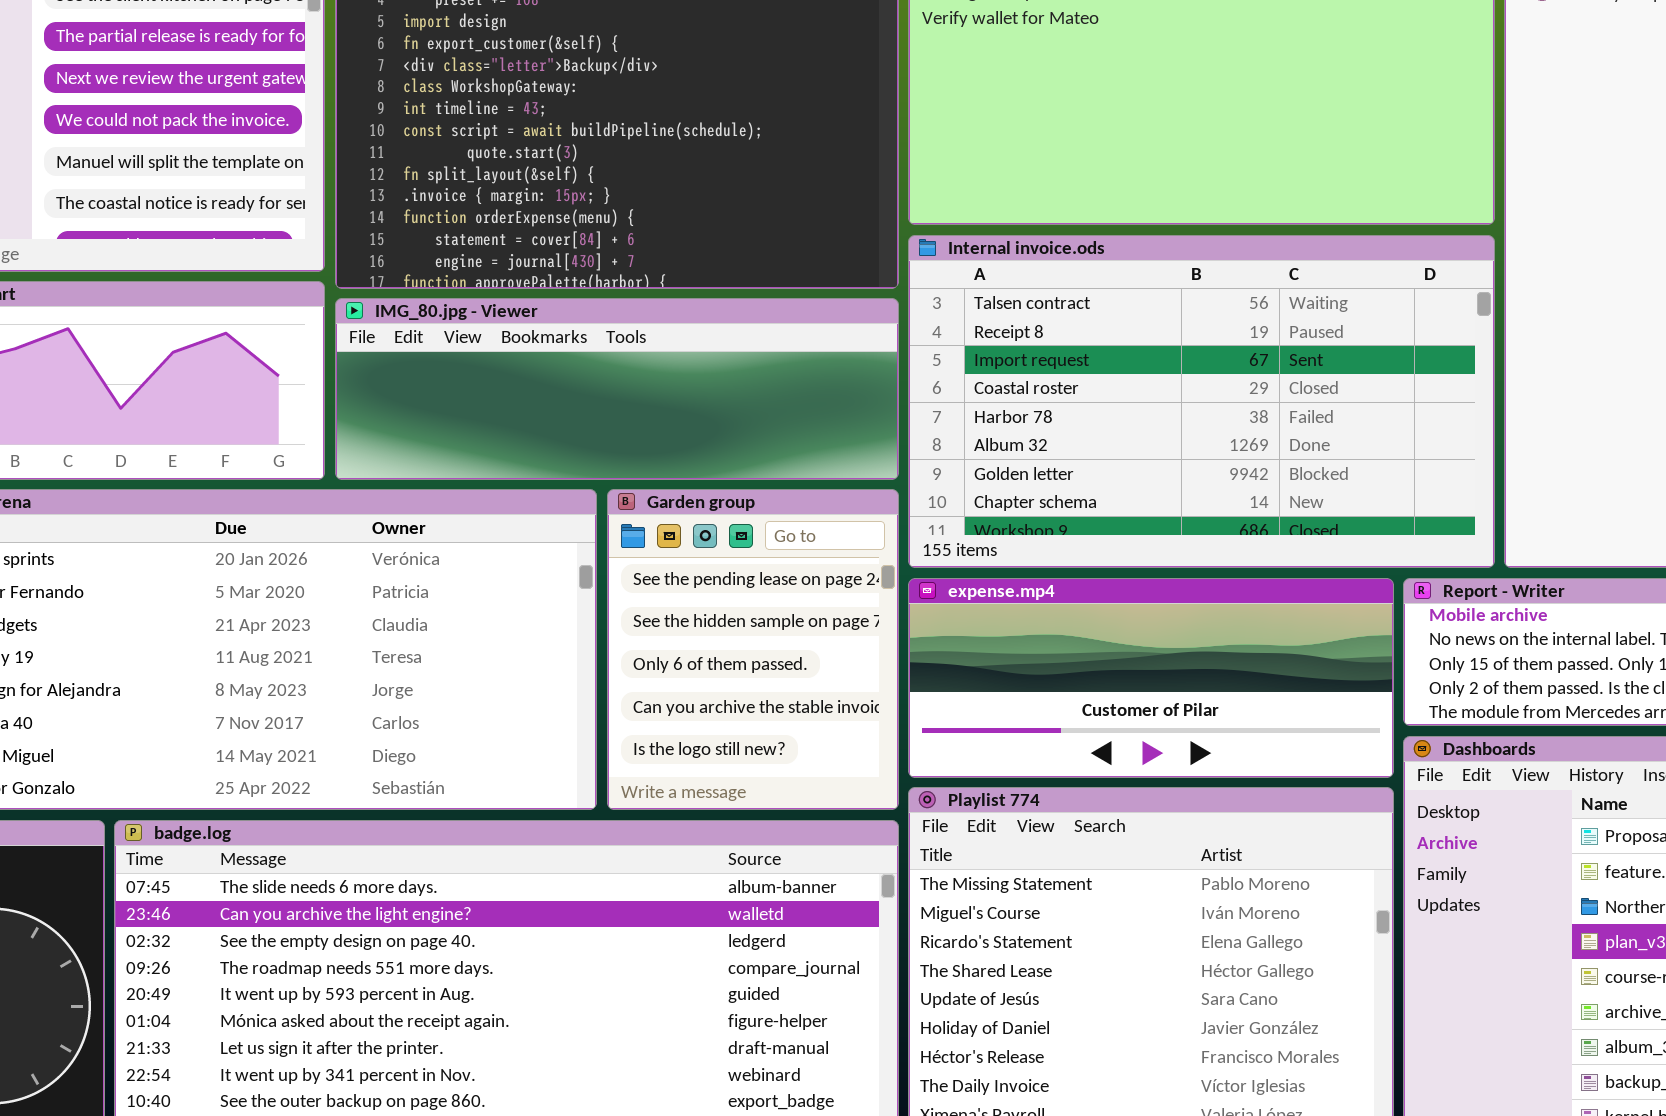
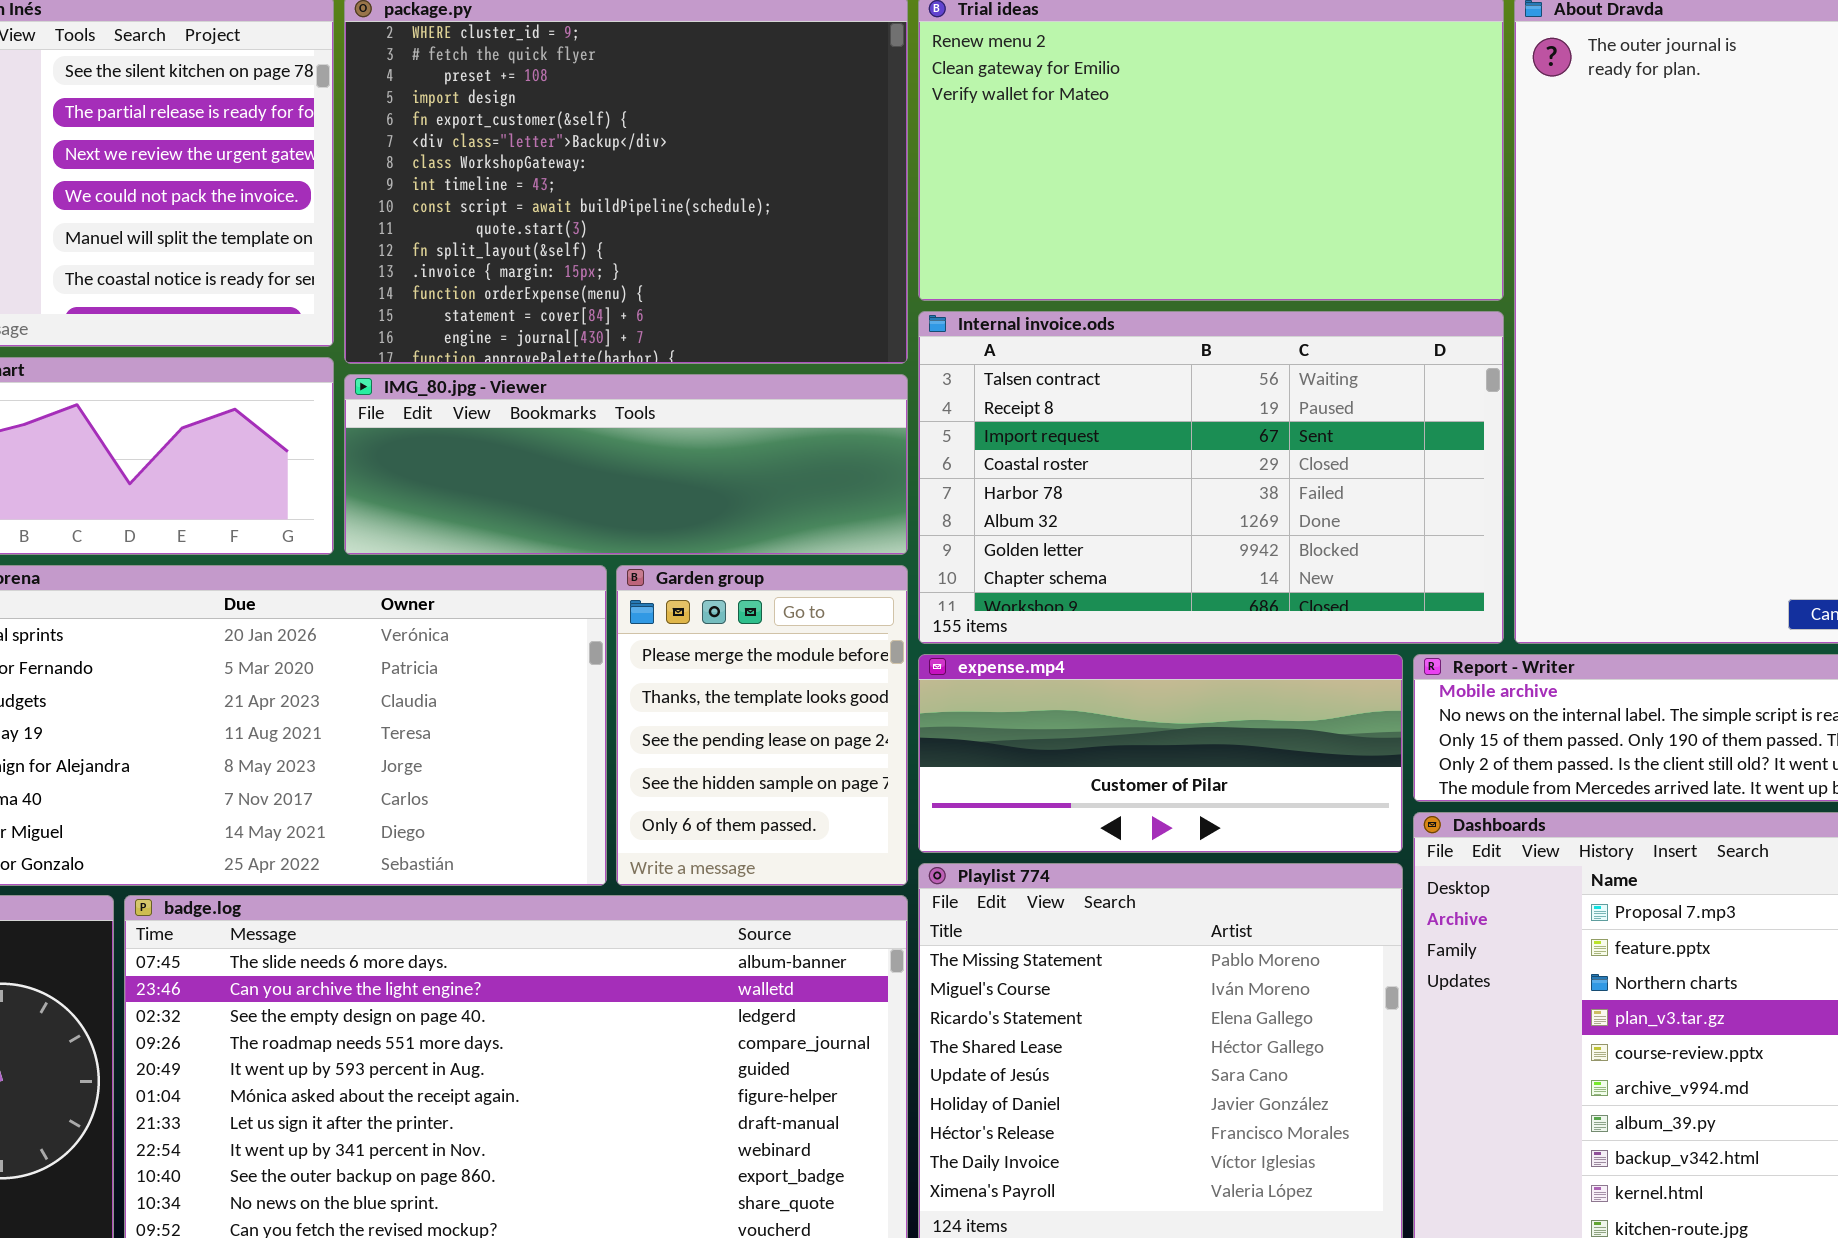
Garden group: [607,489,899,810] -> [616,565,908,886], scrolled up 2 rows

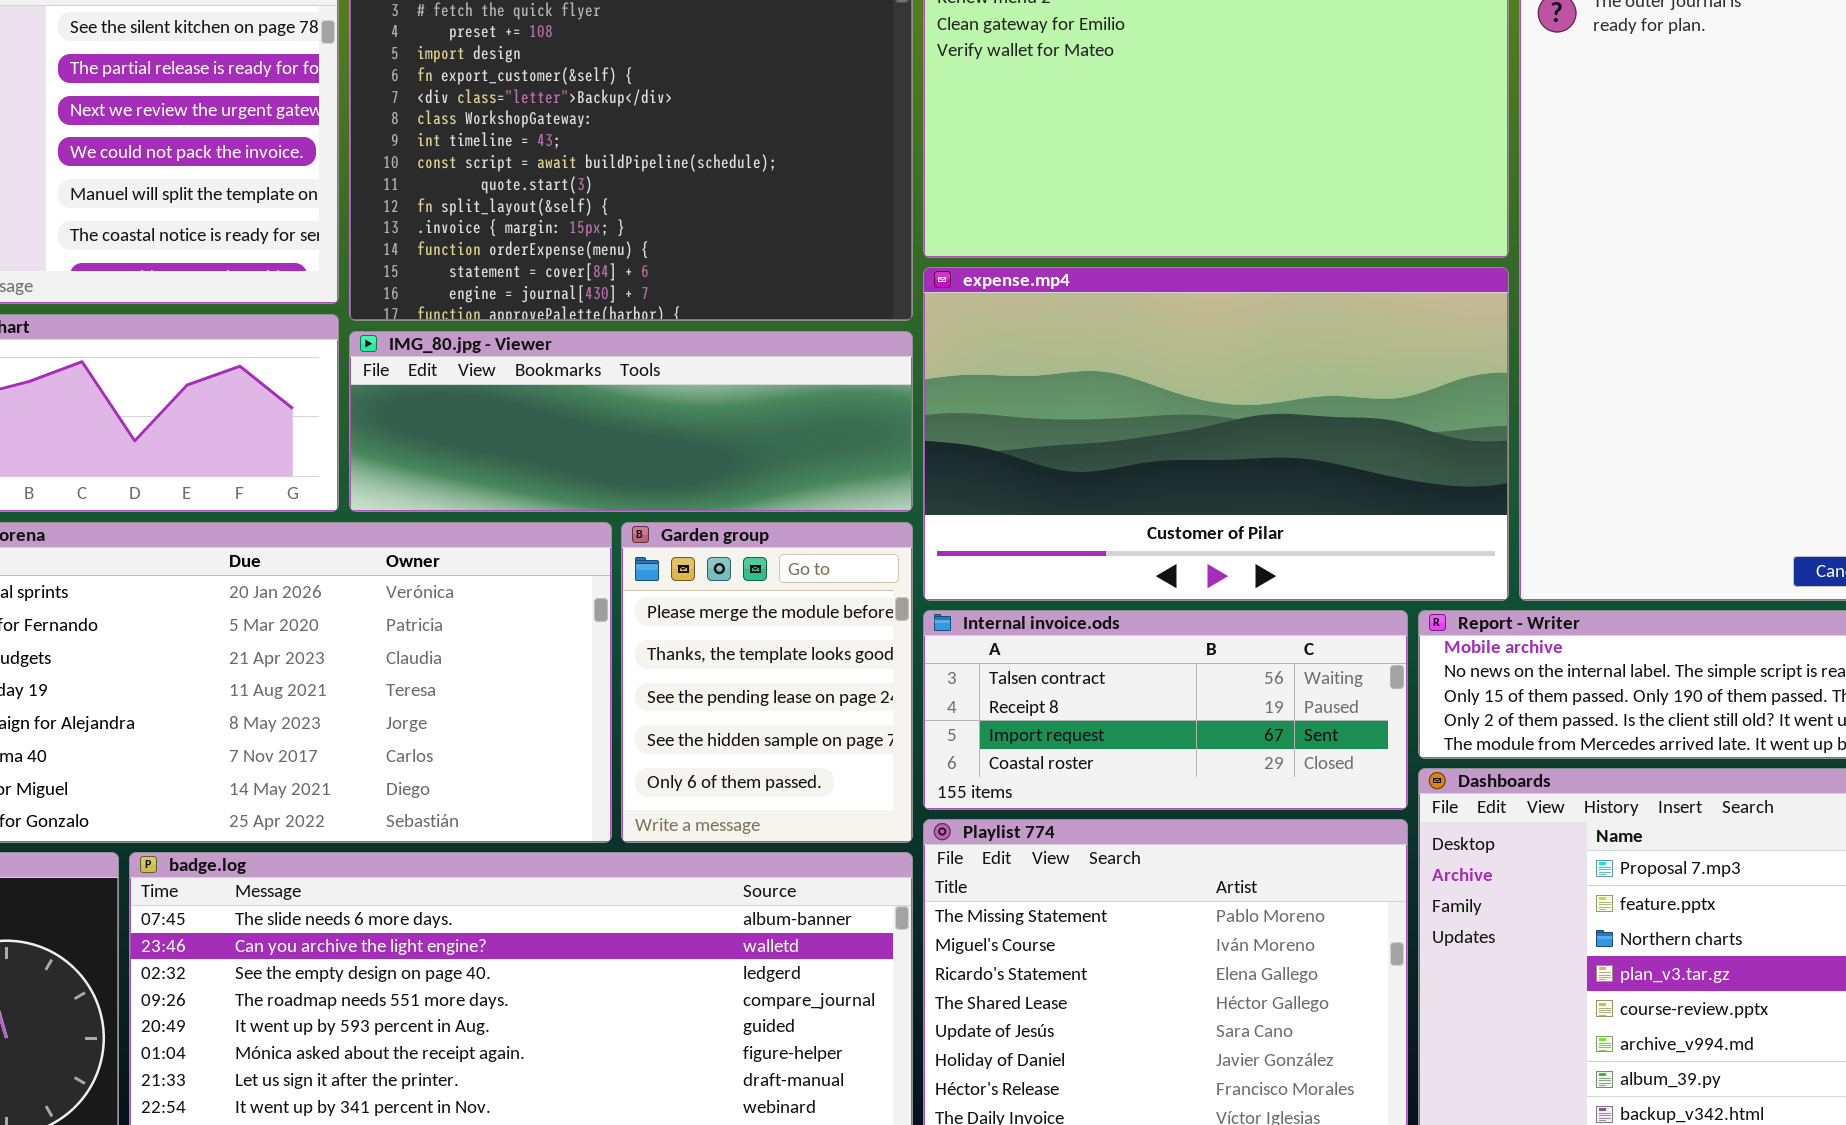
Internal invoice.ods: [918,311,1504,644] -> [923,610,1408,810], moved, resized
expense.mp4: [918,654,1403,853] -> [923,267,1509,601], moved, resized

